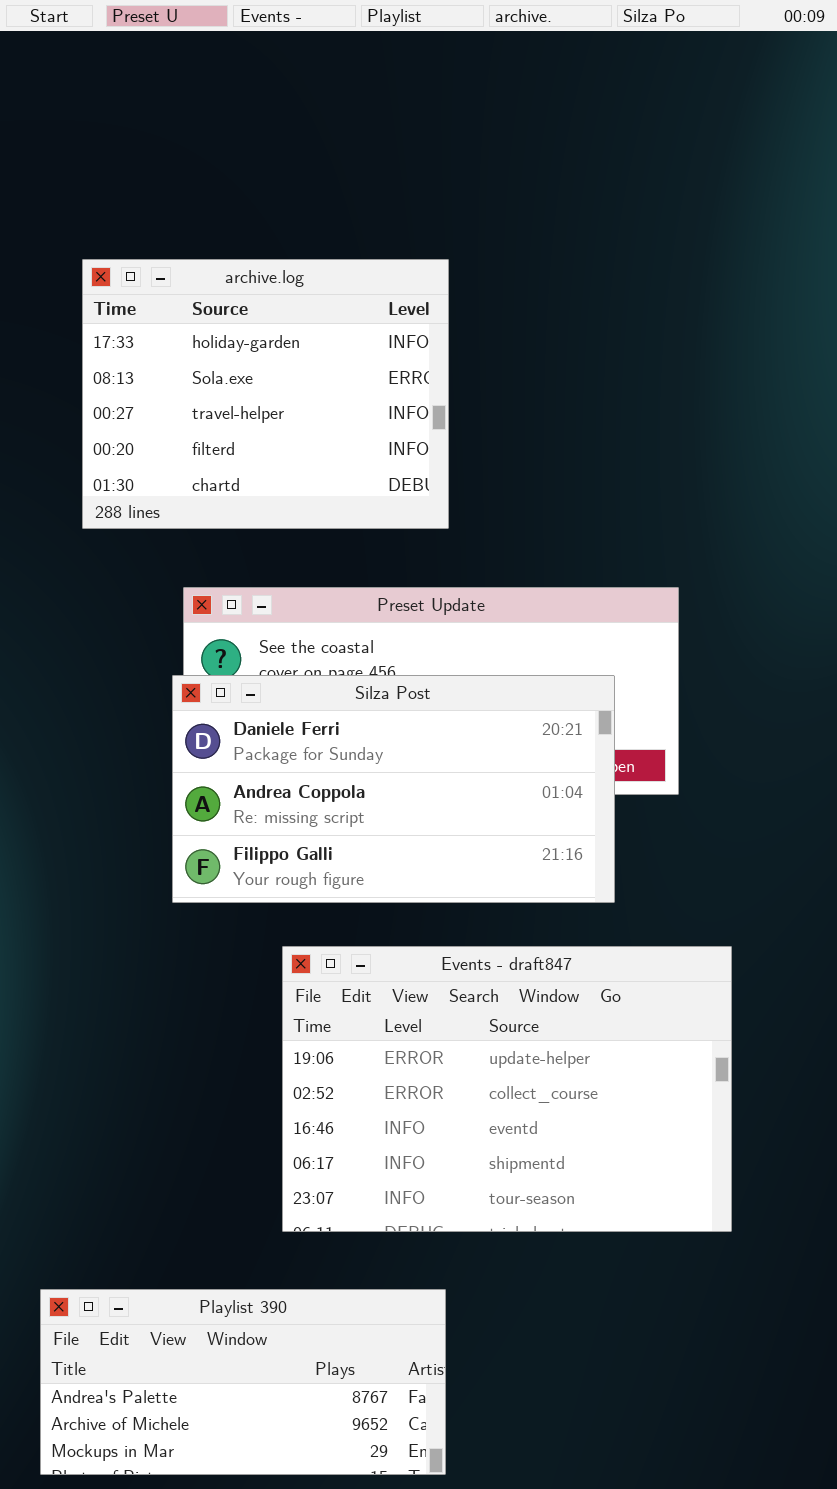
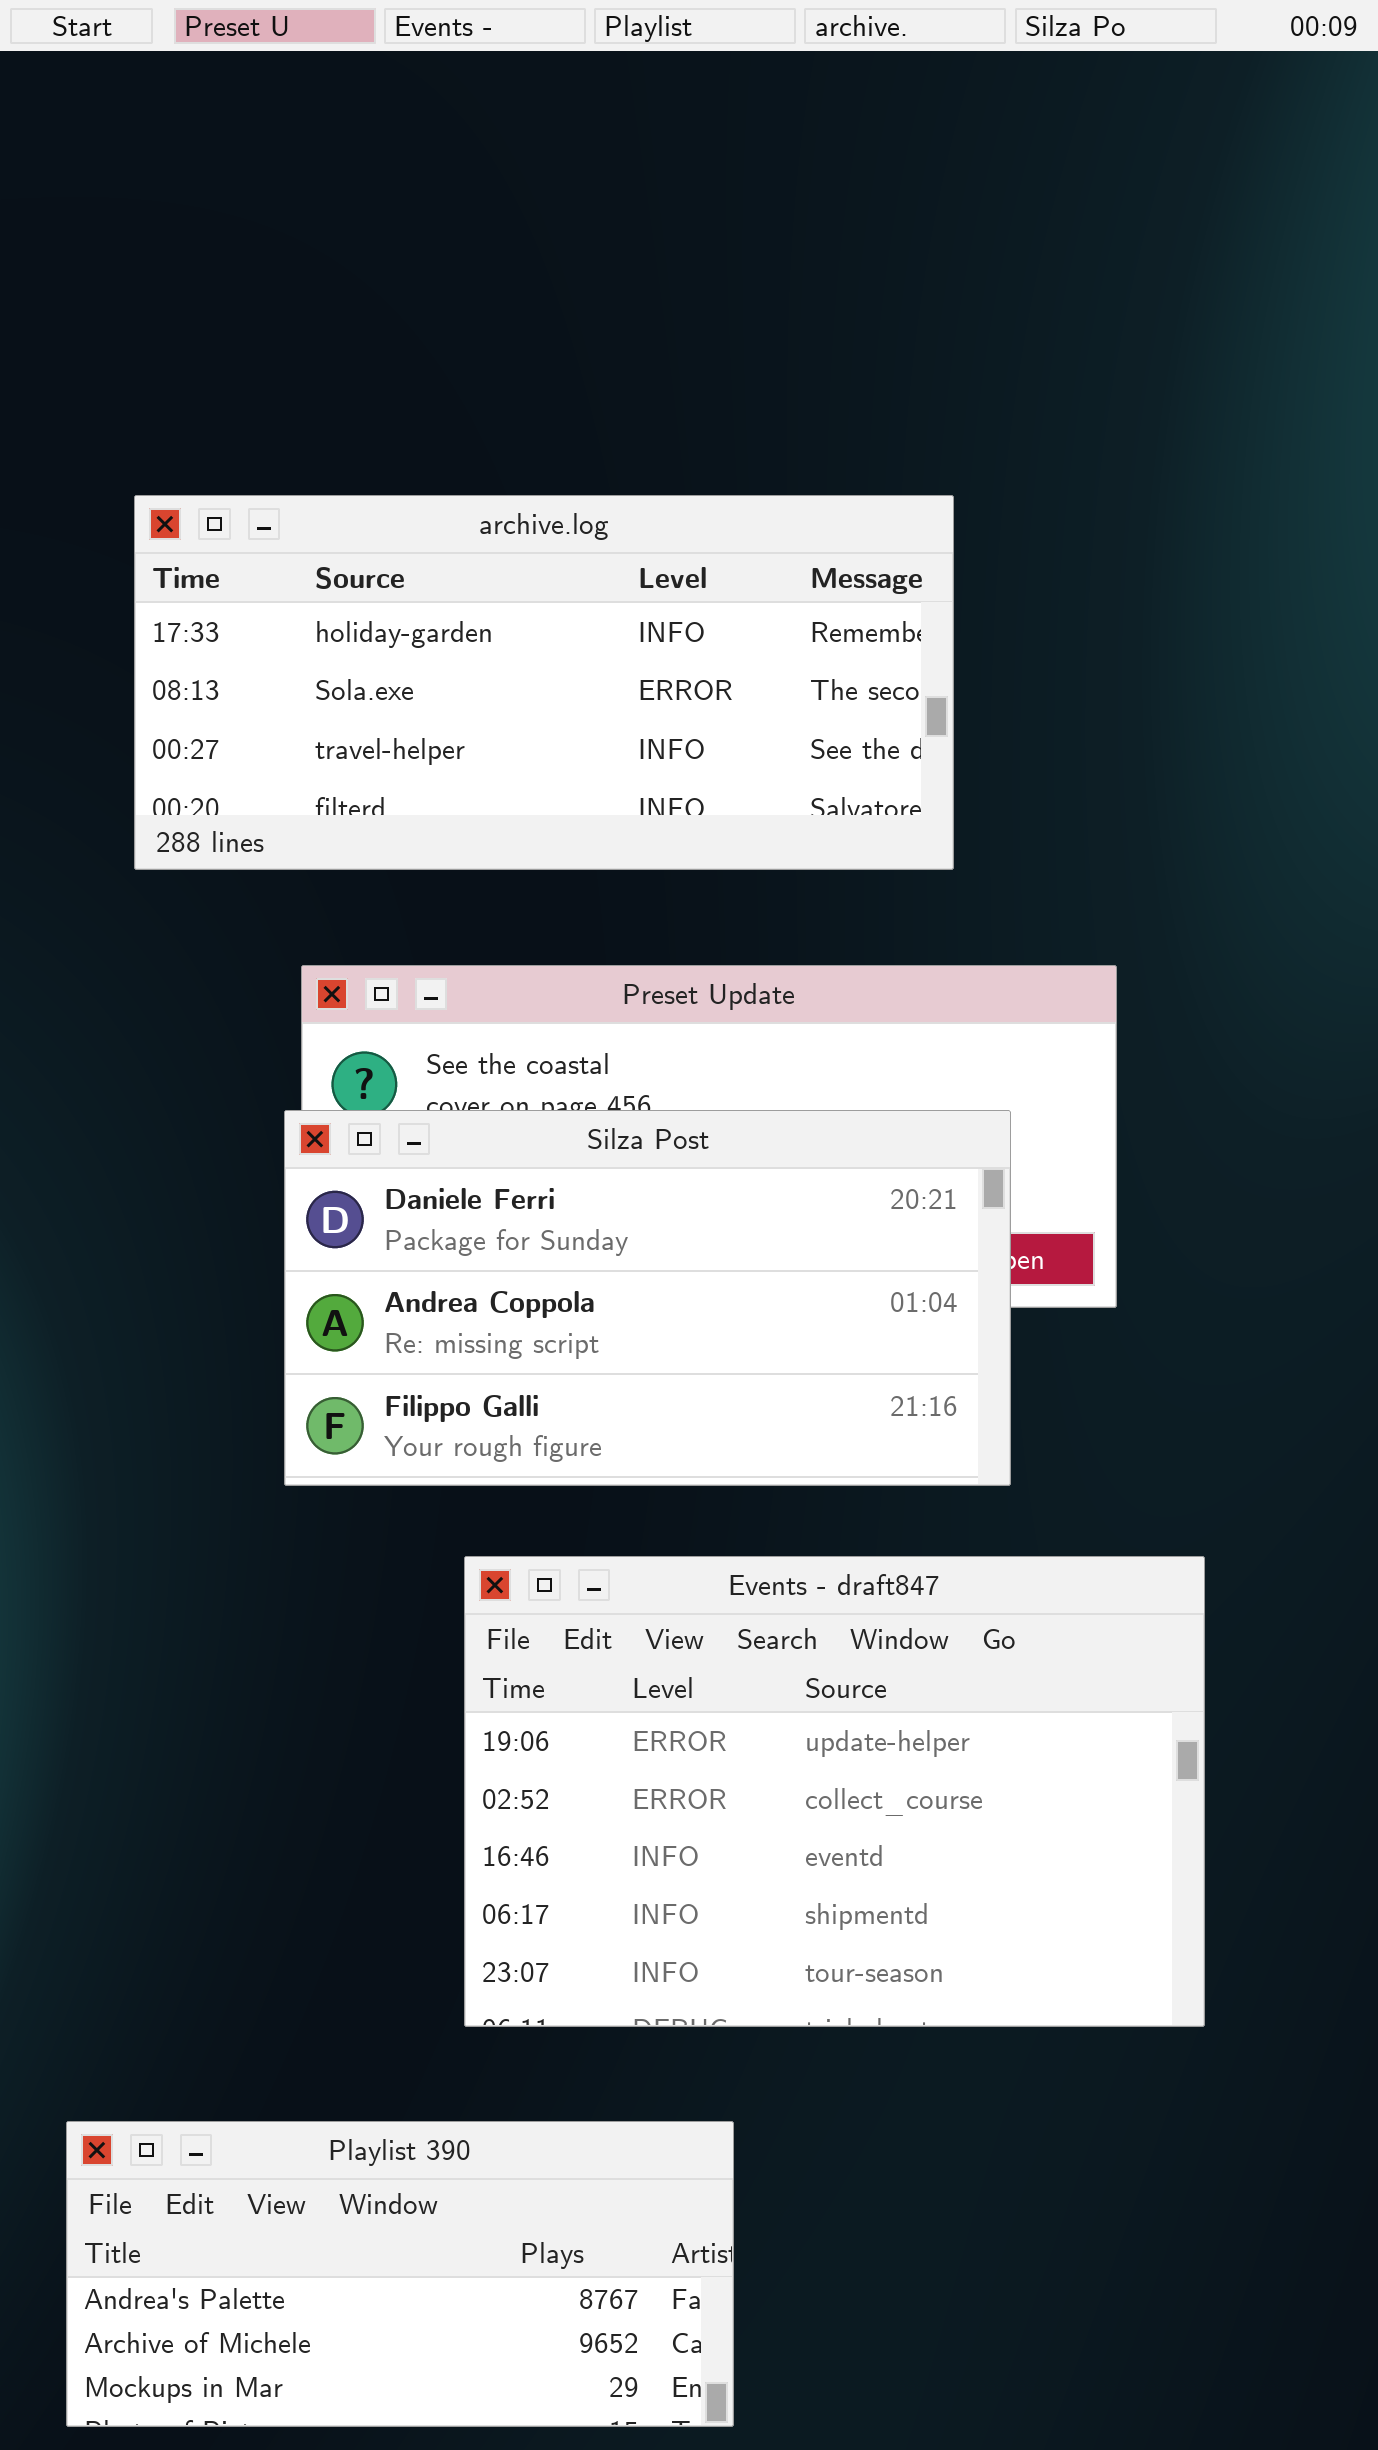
archive.log: [82,259,449,529] -> [134,495,954,870], resized

